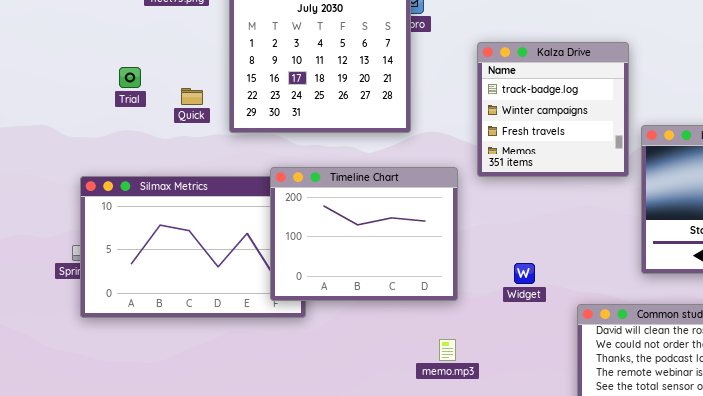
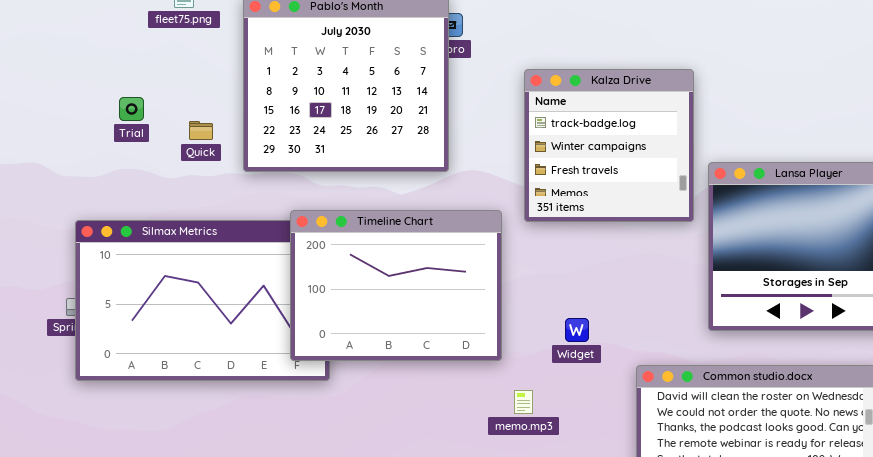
memo.mp3: [439,339,456,361] -> [514,390,533,414], moved

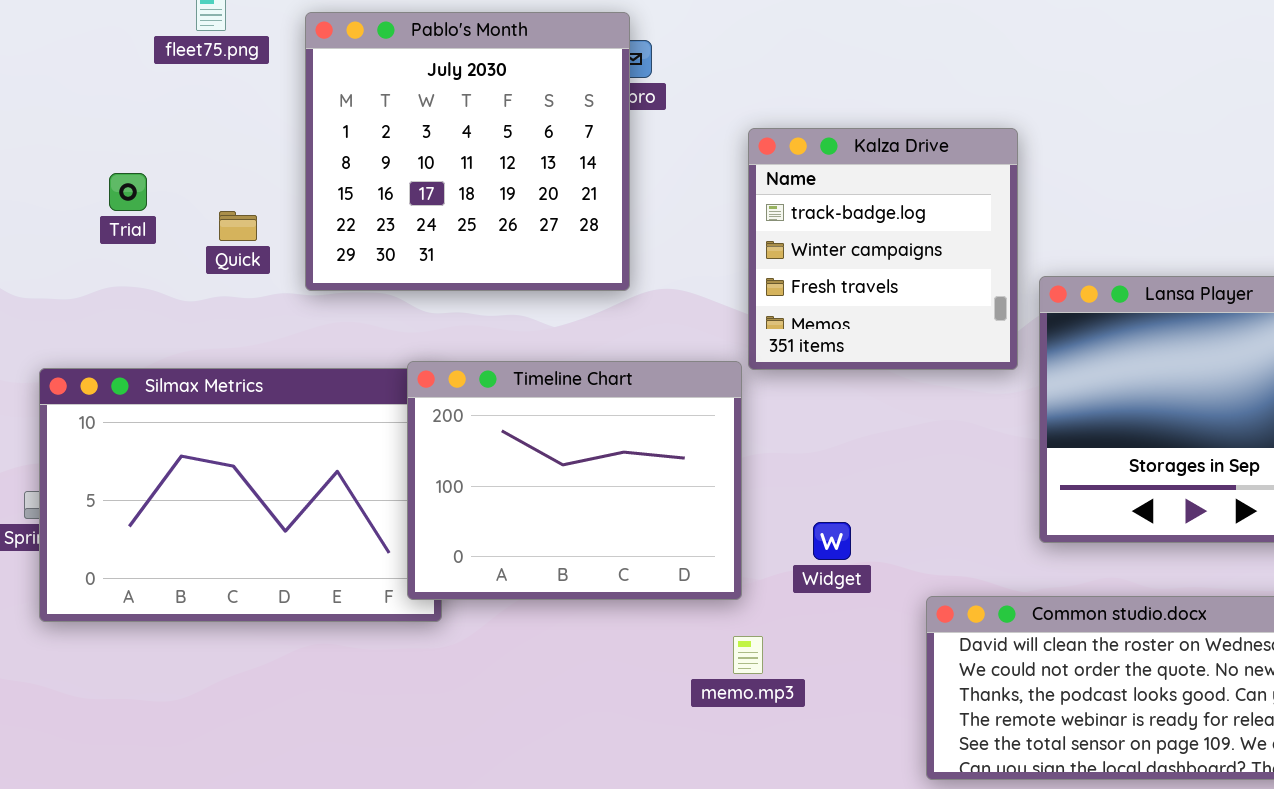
Timeline Chart: [290,210,502,361] -> [407,361,742,600], moved

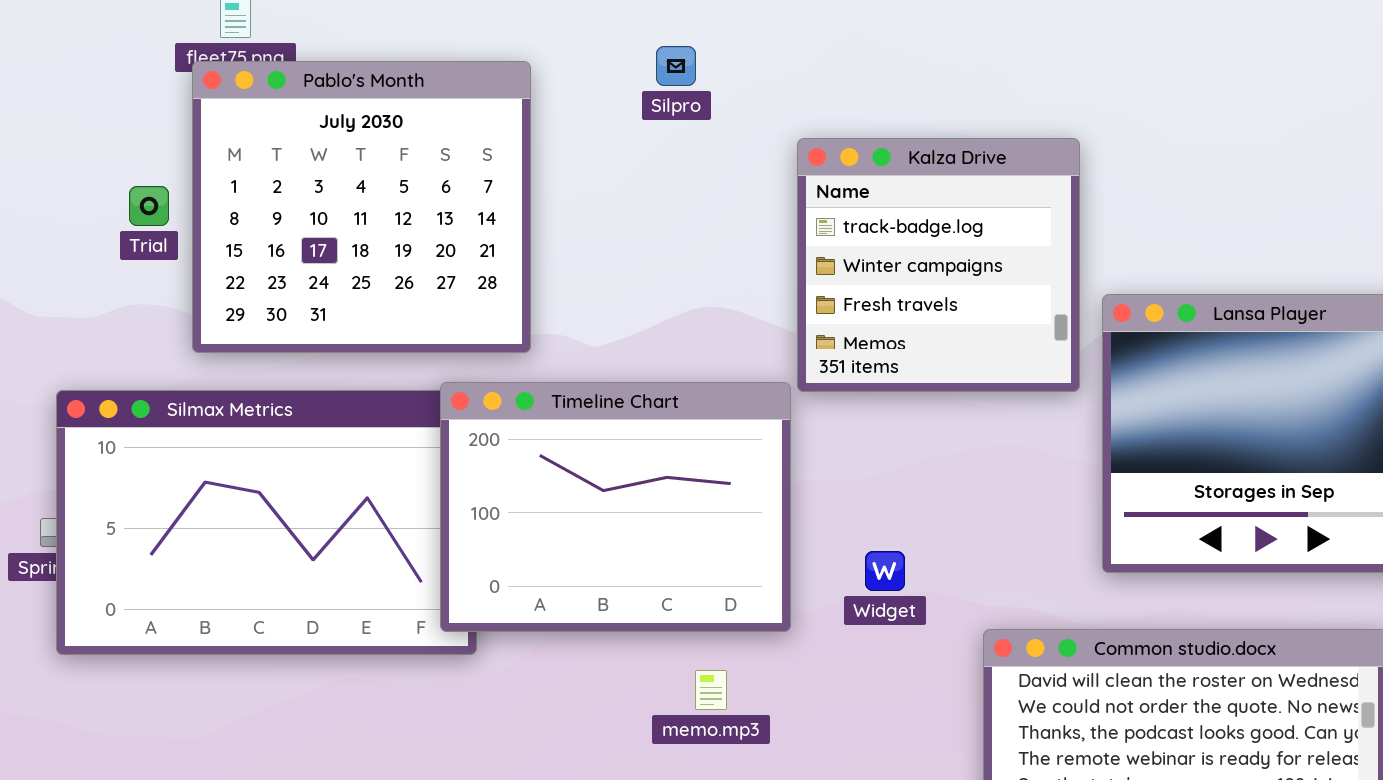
Pablo's Month: [305,12,630,291] -> [192,61,531,353], moved
memo.mp3: [733,636,763,674] -> [695,670,727,710], moved

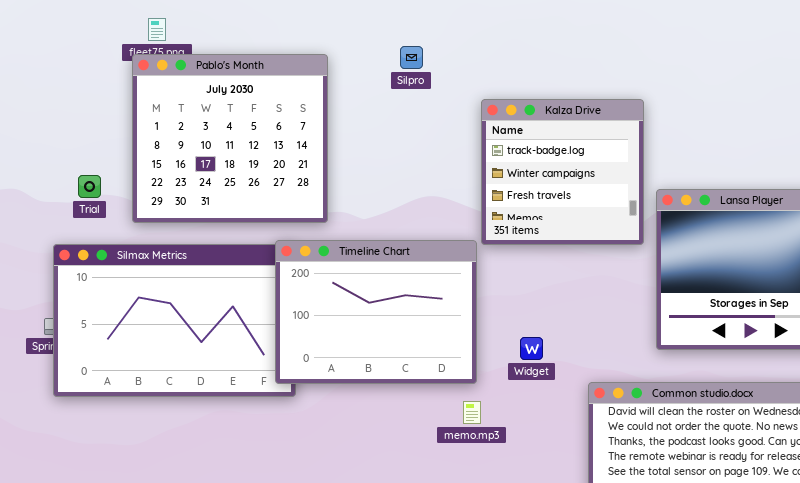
Trial: [129,186,169,226] -> [78,175,101,198], moved
memo.mp3: [695,670,727,710] -> [463,401,481,424], moved

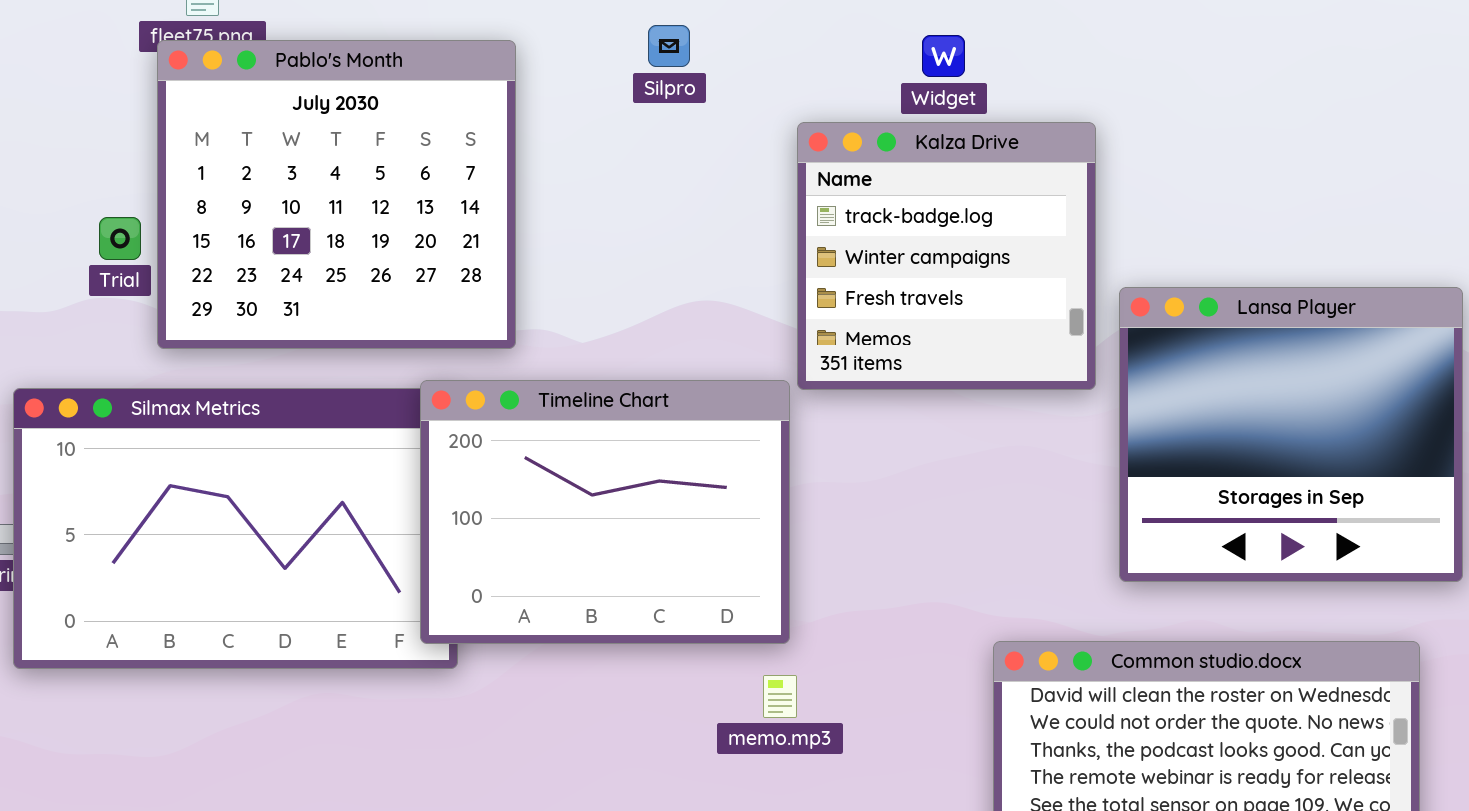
Trial: [78,175,101,198] -> [99,217,141,260], moved
Widget: [520,337,543,360] -> [922,35,965,77], moved

